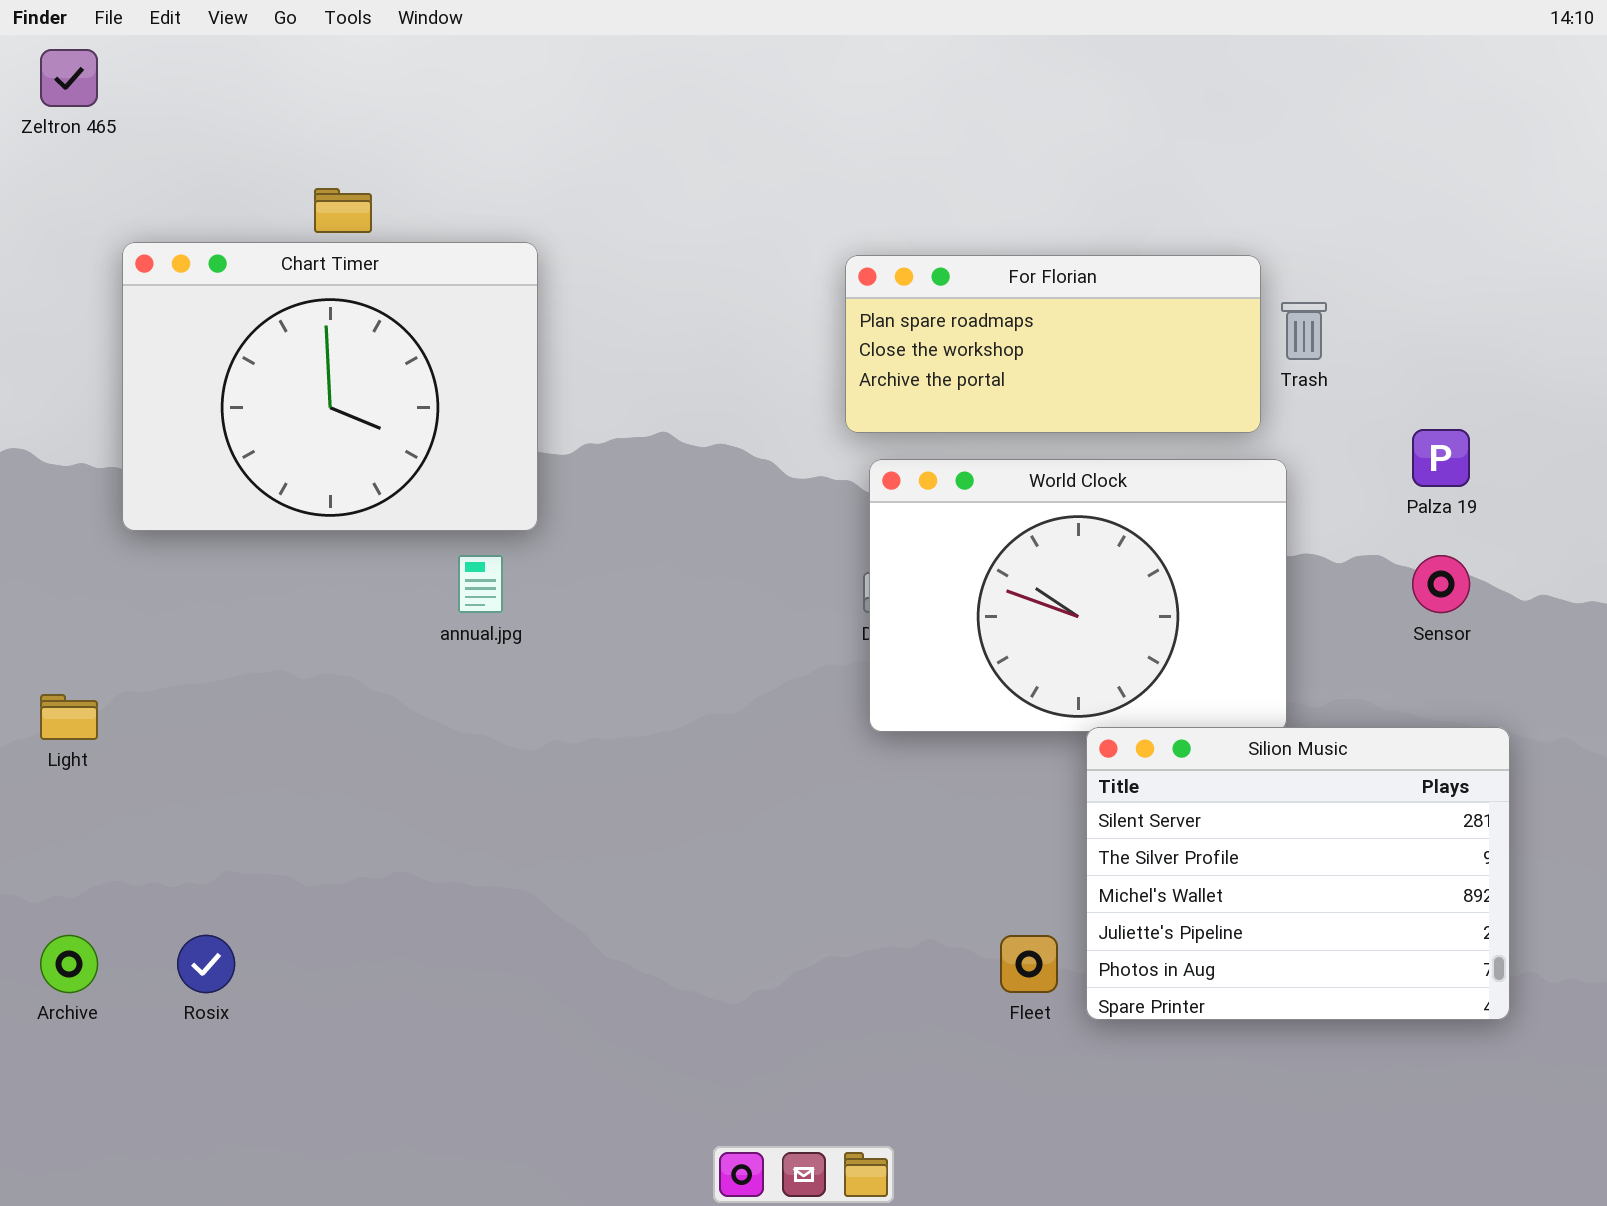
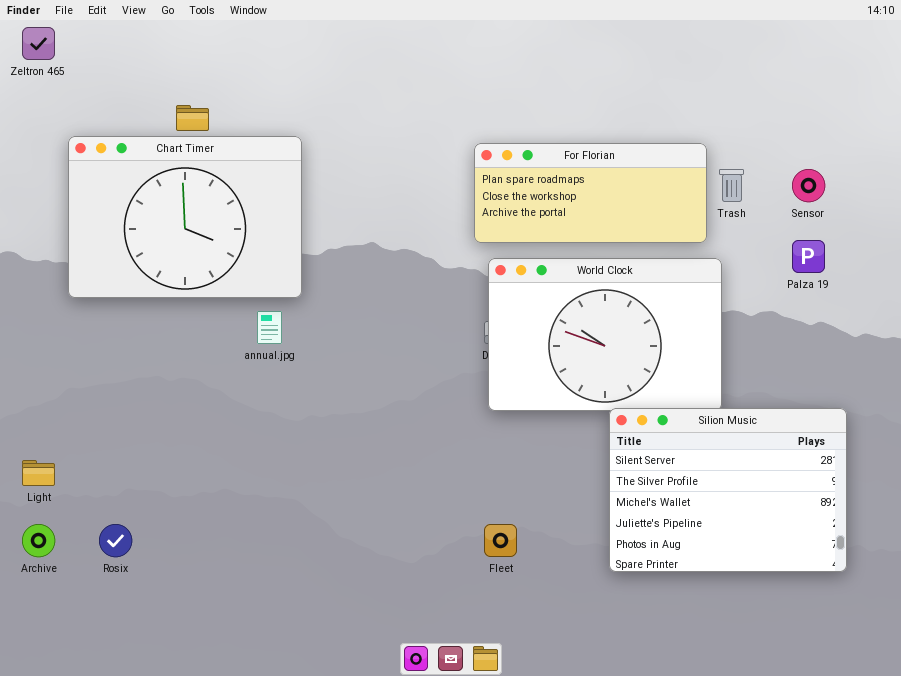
Sensor: [1412,555,1470,613] -> [792,169,825,202], moved
Light: [40,694,98,740] -> [22,460,55,486], moved
Fleet: [1000,935,1058,993] -> [484,524,517,557], moved

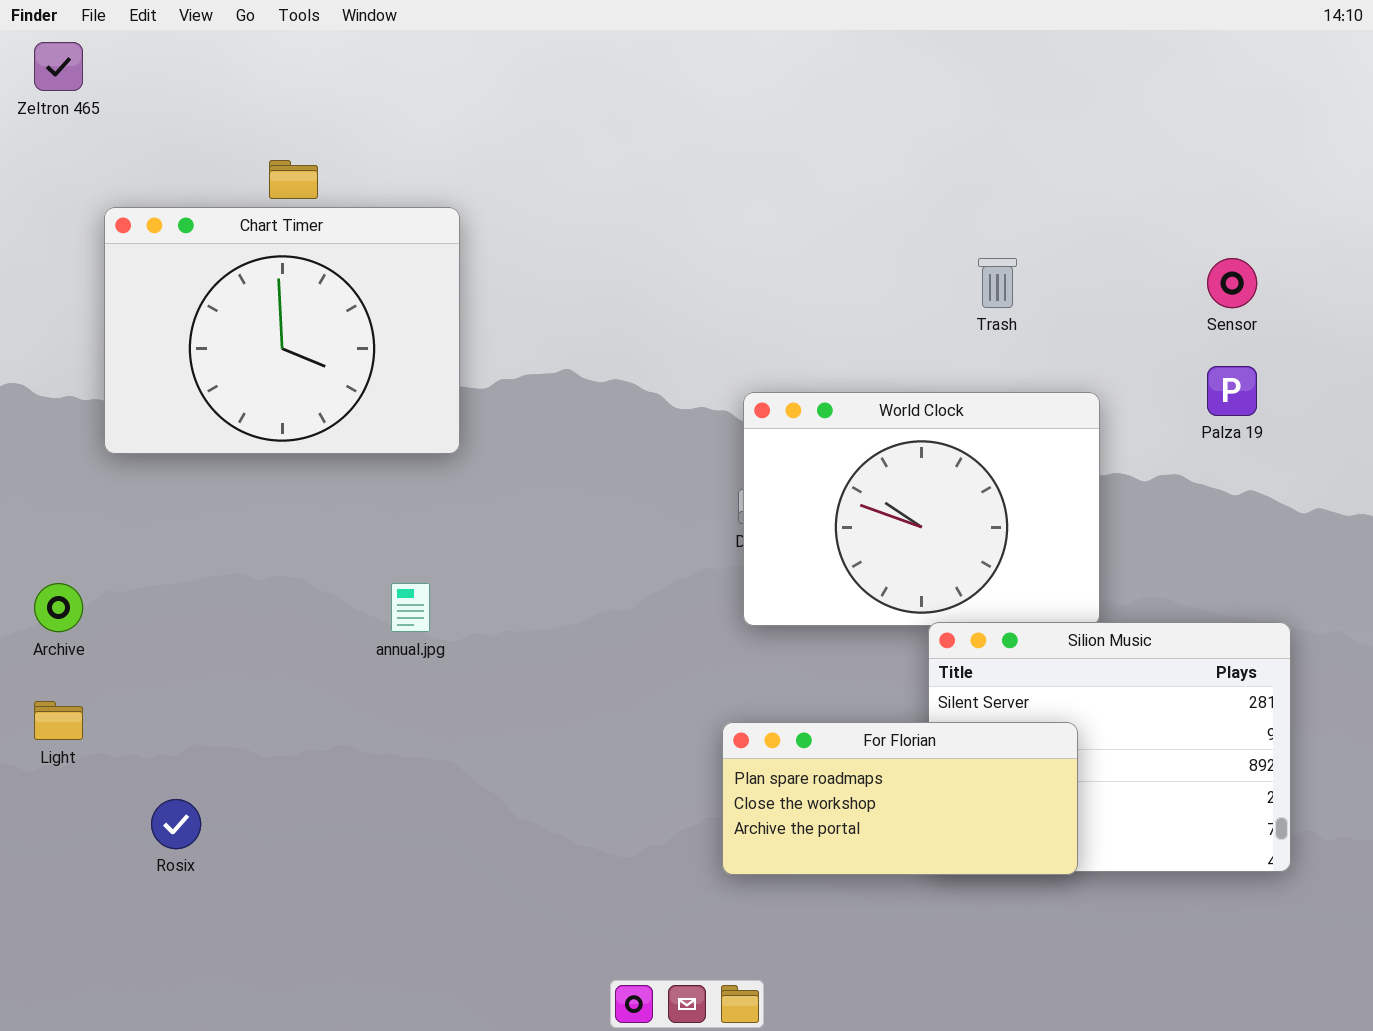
For Florian: [474,143,707,243] -> [722,722,1078,875], moved
Trash: [719,169,744,202] -> [978,258,1017,308], moved
annual.jpg: [257,311,282,344] -> [391,583,430,632], moved
Archive: [22,524,55,557] -> [34,583,83,632], moved

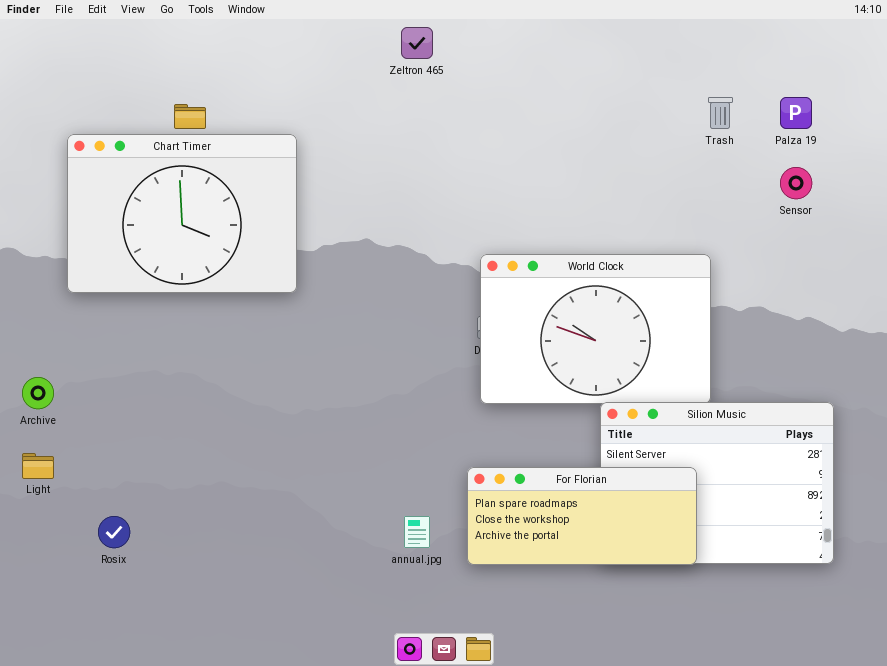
Zeltron 465: [34,42,83,91] -> [401,27,433,59], moved
Trash: [978,258,1017,308] -> [708,97,733,129], moved
Palza 19: [1207,366,1257,416] -> [780,97,812,129], moved
annual.jpg: [391,583,430,632] -> [404,516,430,548], moved

